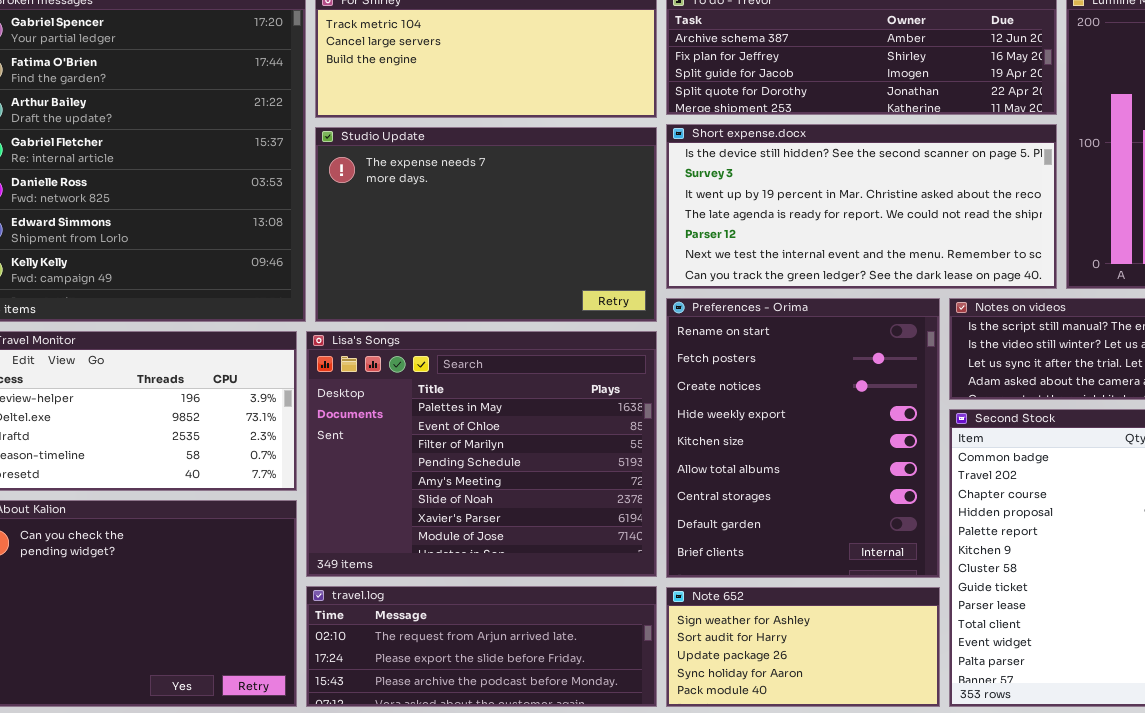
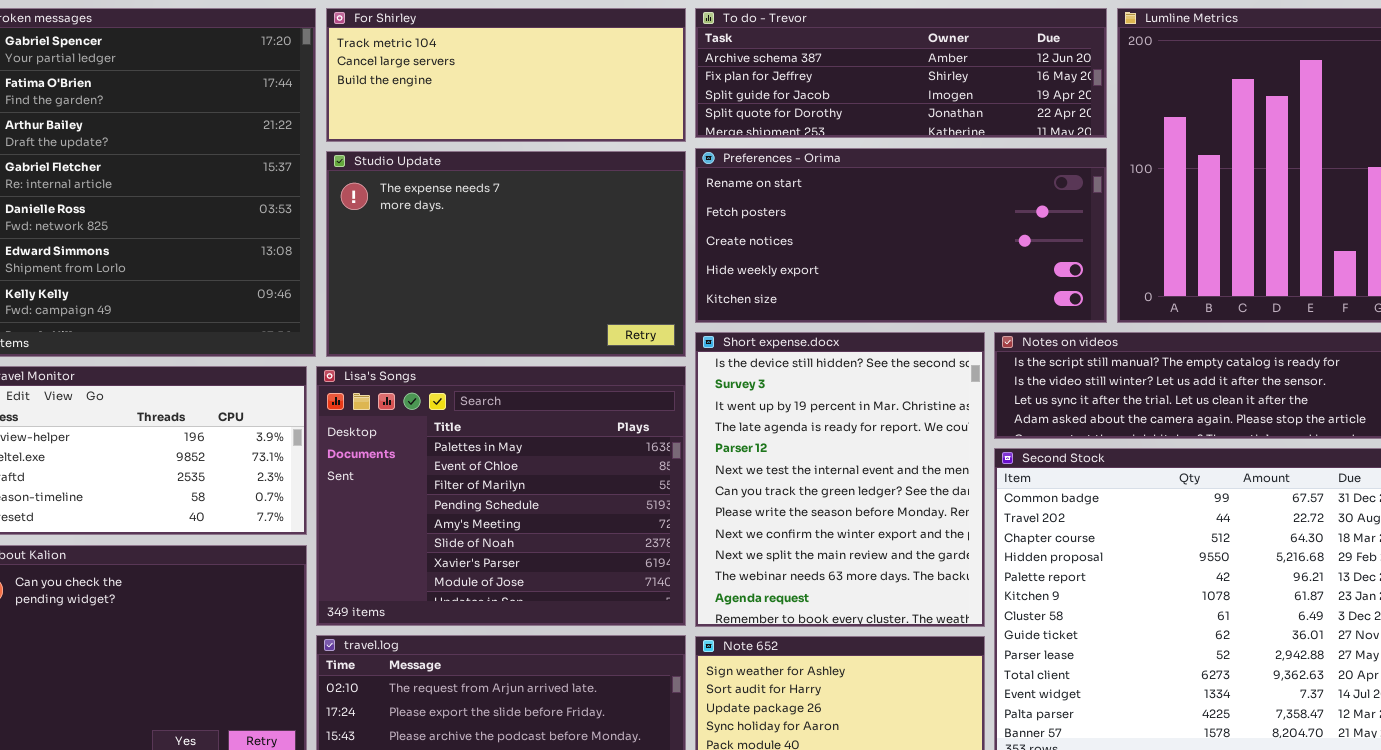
Short expense.docx: [666,124,1057,289] -> [695,332,985,627], moved, resized
Preferences - Orima: [666,298,940,578] -> [695,148,1107,323], moved, resized

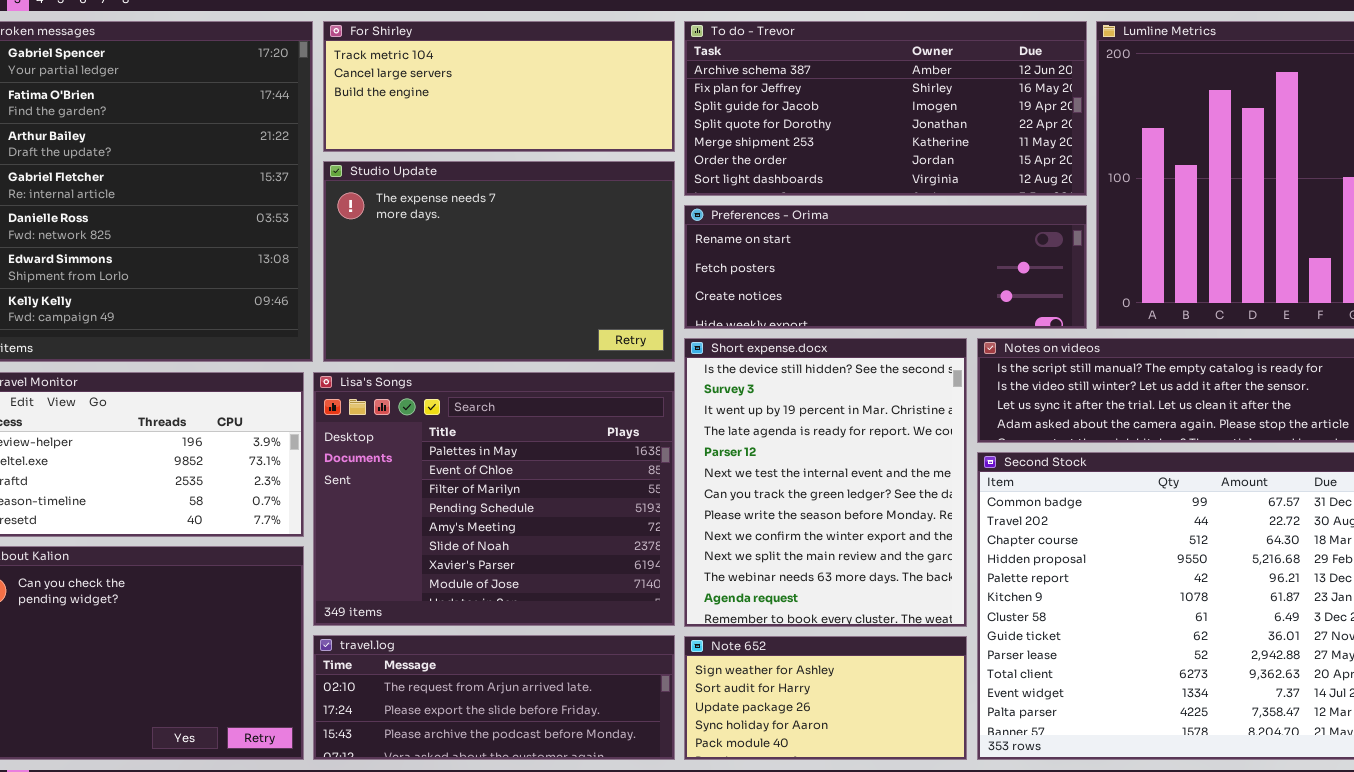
To do - Trevor: [695,8,1107,138] -> [684,21,1087,196], resized
Preferences - Orima: [695,148,1107,323] -> [684,205,1087,329], resized

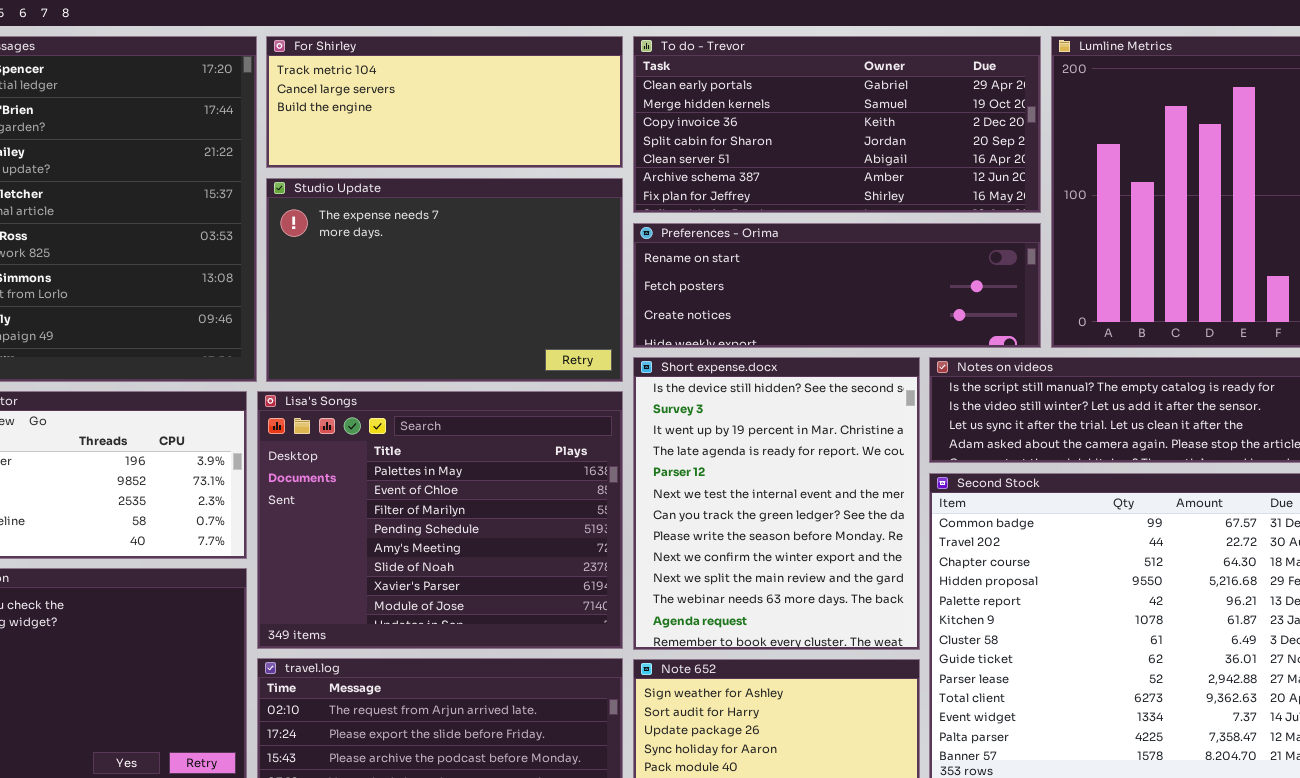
To do - Trevor: [684,21,1087,196] -> [633,36,1041,213], scrolled up 5 rows

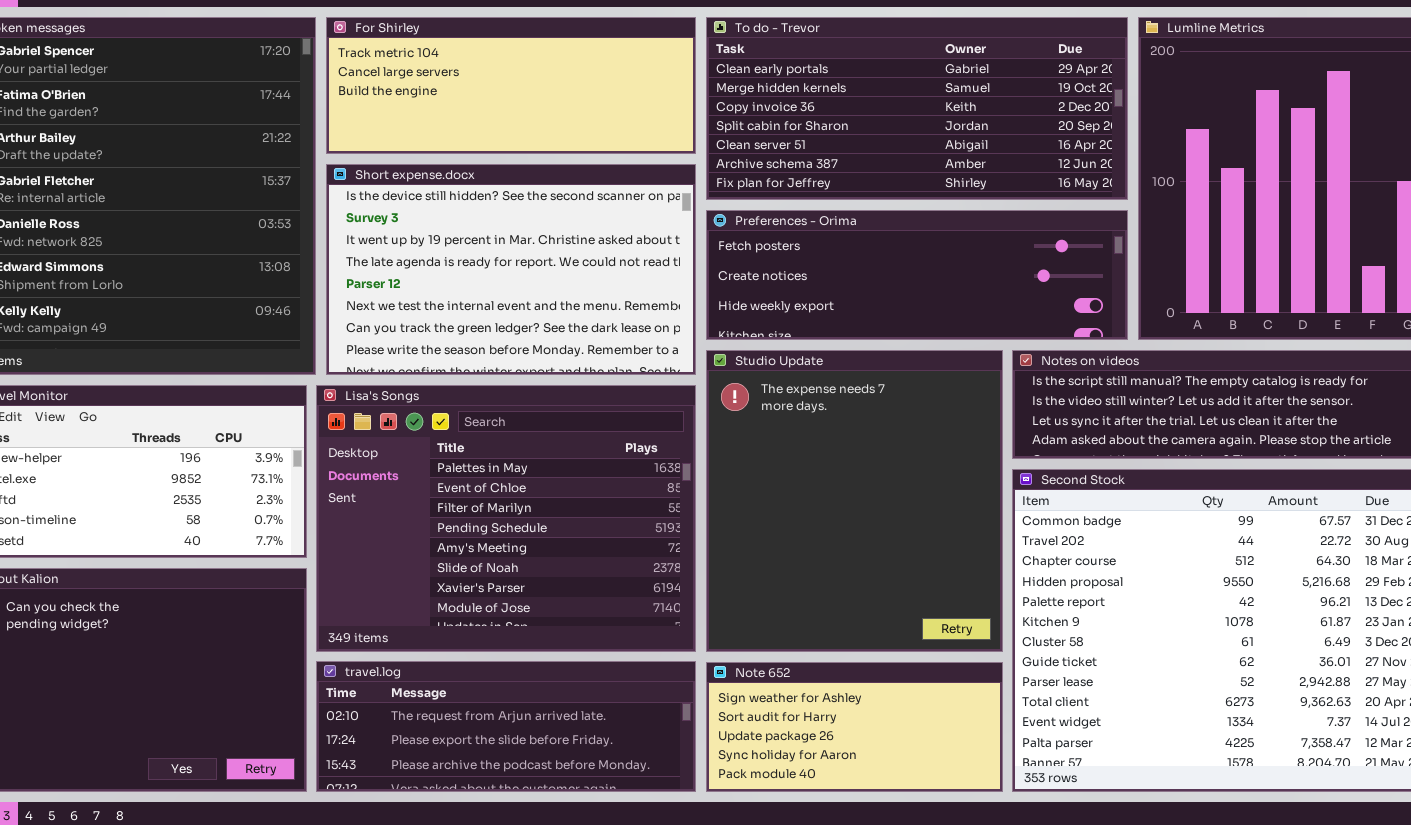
Studio Update: [266,178,623,382] -> [706,350,1003,652], moved, resized
Preferences - Orima: [633,223,1041,348] -> [706,210,1128,340], scrolled down 1 row
Short expense.docx: [633,357,920,650] -> [326,164,696,375], moved, resized

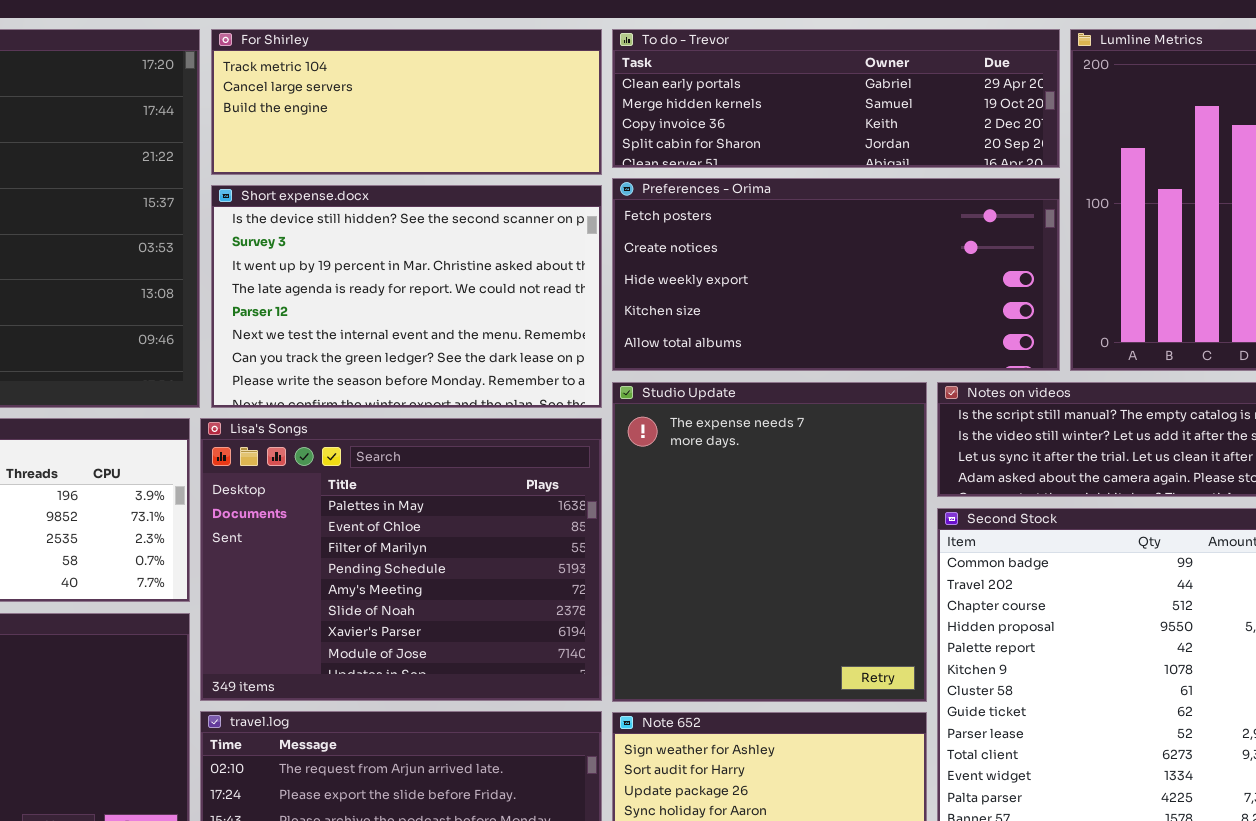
To do - Trevor: [706,17,1128,200] -> [612,29,1060,168], resized
Preferences - Orima: [706,210,1128,340] -> [612,178,1060,371], resized

